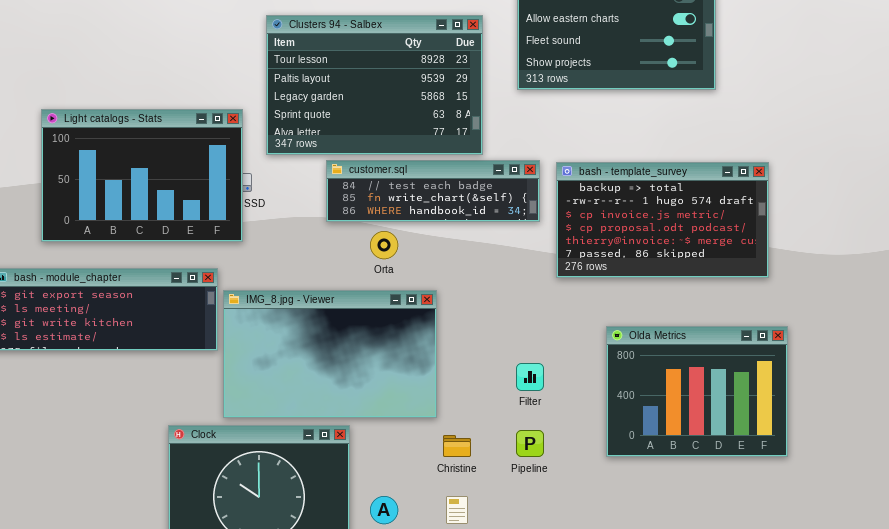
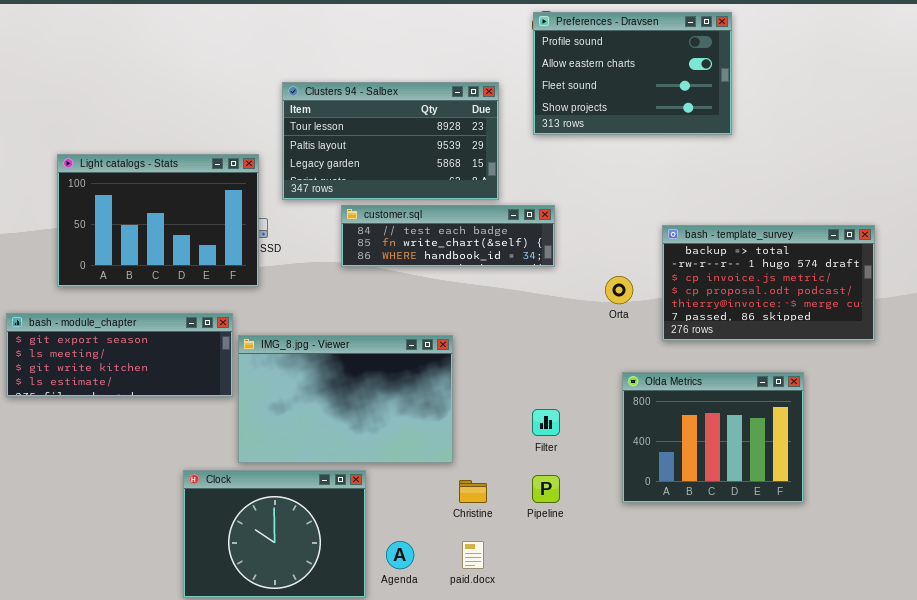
Clusters 94 - Salbex: [266,15,483,155] -> [282,82,499,200], resized
bash - template_survey: [556,162,769,278] -> [662,225,875,341], moved
Orta: [370,231,398,259] -> [605,276,633,304], moved

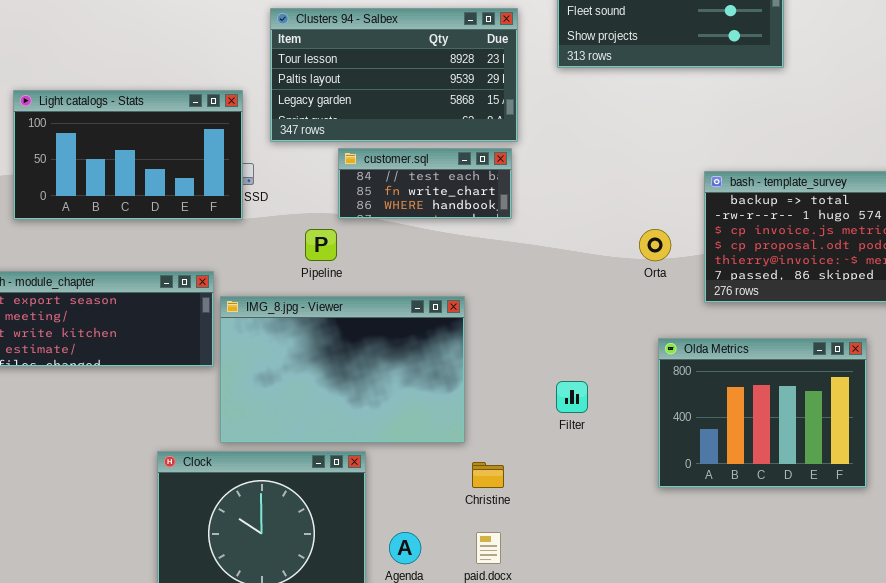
Light catalogs - Stats: [57,154,259,287] -> [13,90,243,220], resized
customer.sql: [341,205,555,267] -> [338,148,512,219], resized
Pipeline: [532,475,560,503] -> [305,229,337,261], moved

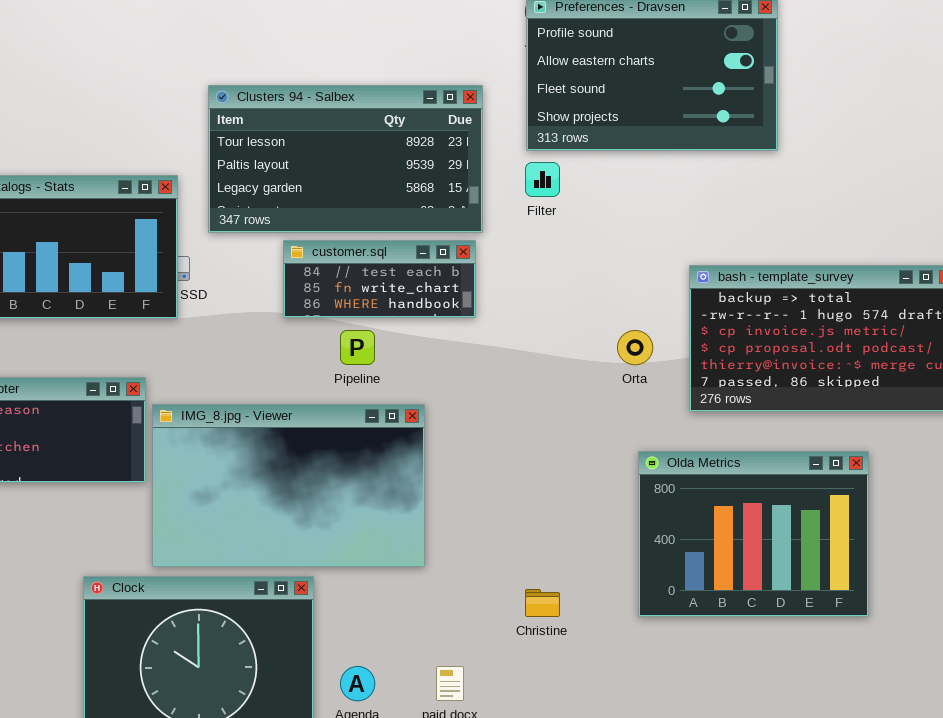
Pipeline: [305,229,337,261] -> [340,330,375,365], moved
Filter: [556,381,588,413] -> [525,162,560,197], moved
Christine: [472,462,504,488] -> [525,589,560,617], moved

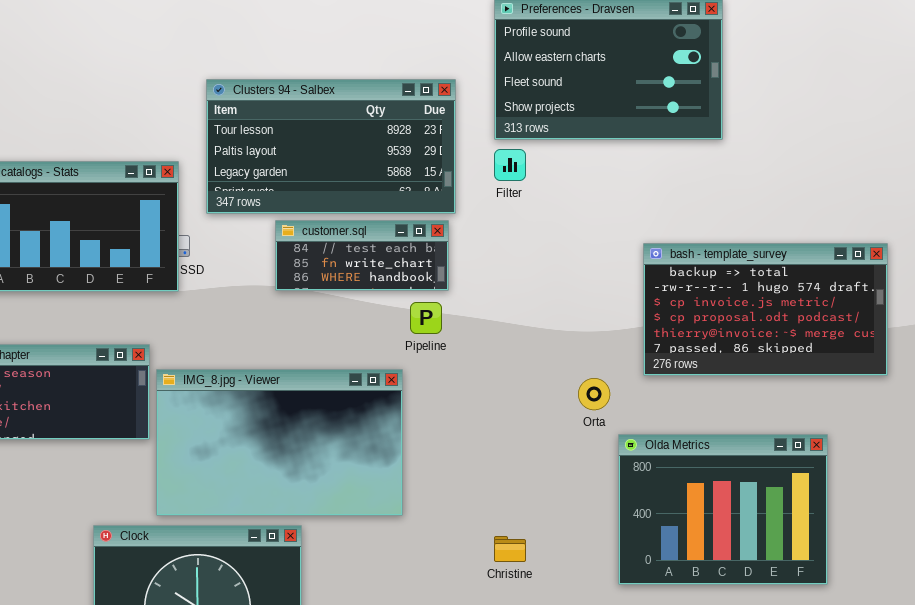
Pipeline: [340,330,375,365] -> [410,302,442,334], moved
Orta: [617,330,653,365] -> [578,378,610,410], moved
Olda Metrics: [638,451,869,617] -> [618,434,828,585], moved

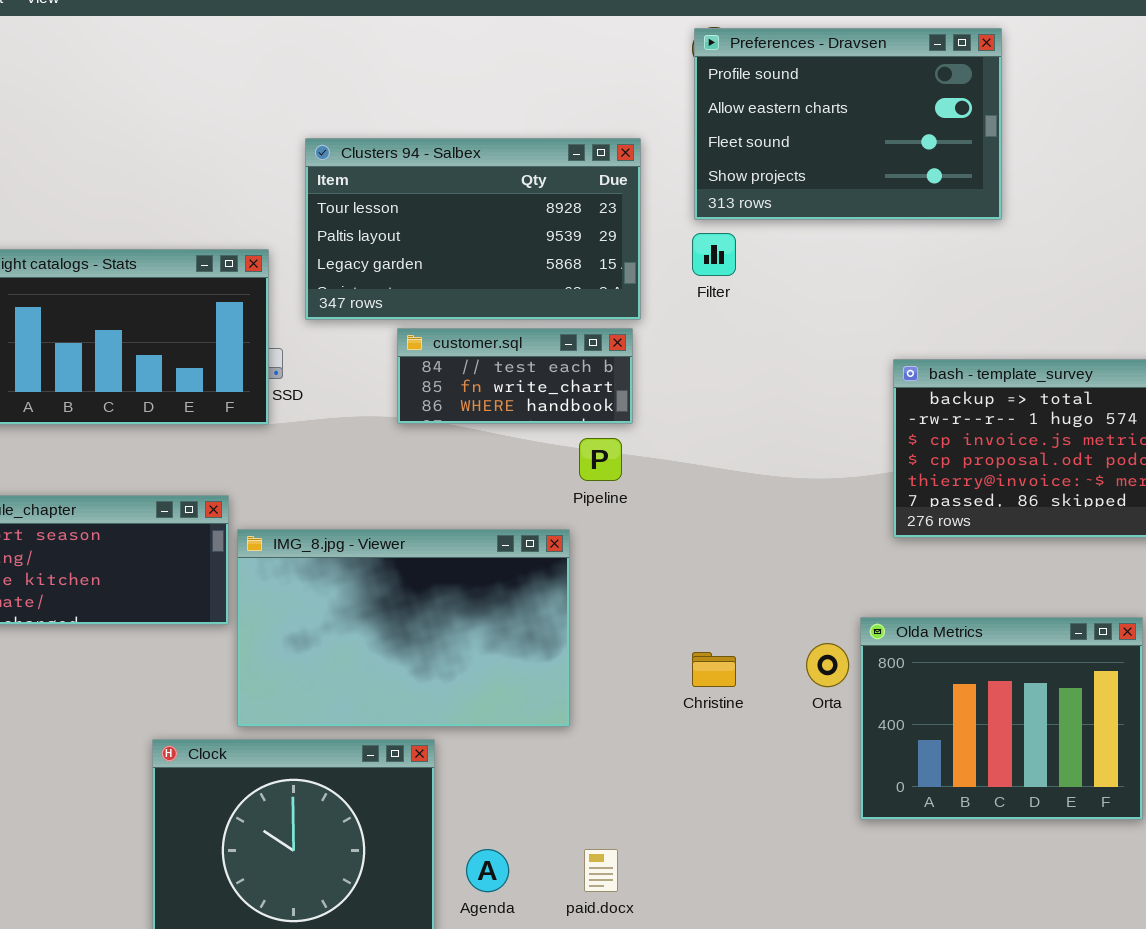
Orta: [578,378,610,410] -> [806,643,849,687], moved
Christine: [494,536,526,562] -> [692,652,736,687], moved

